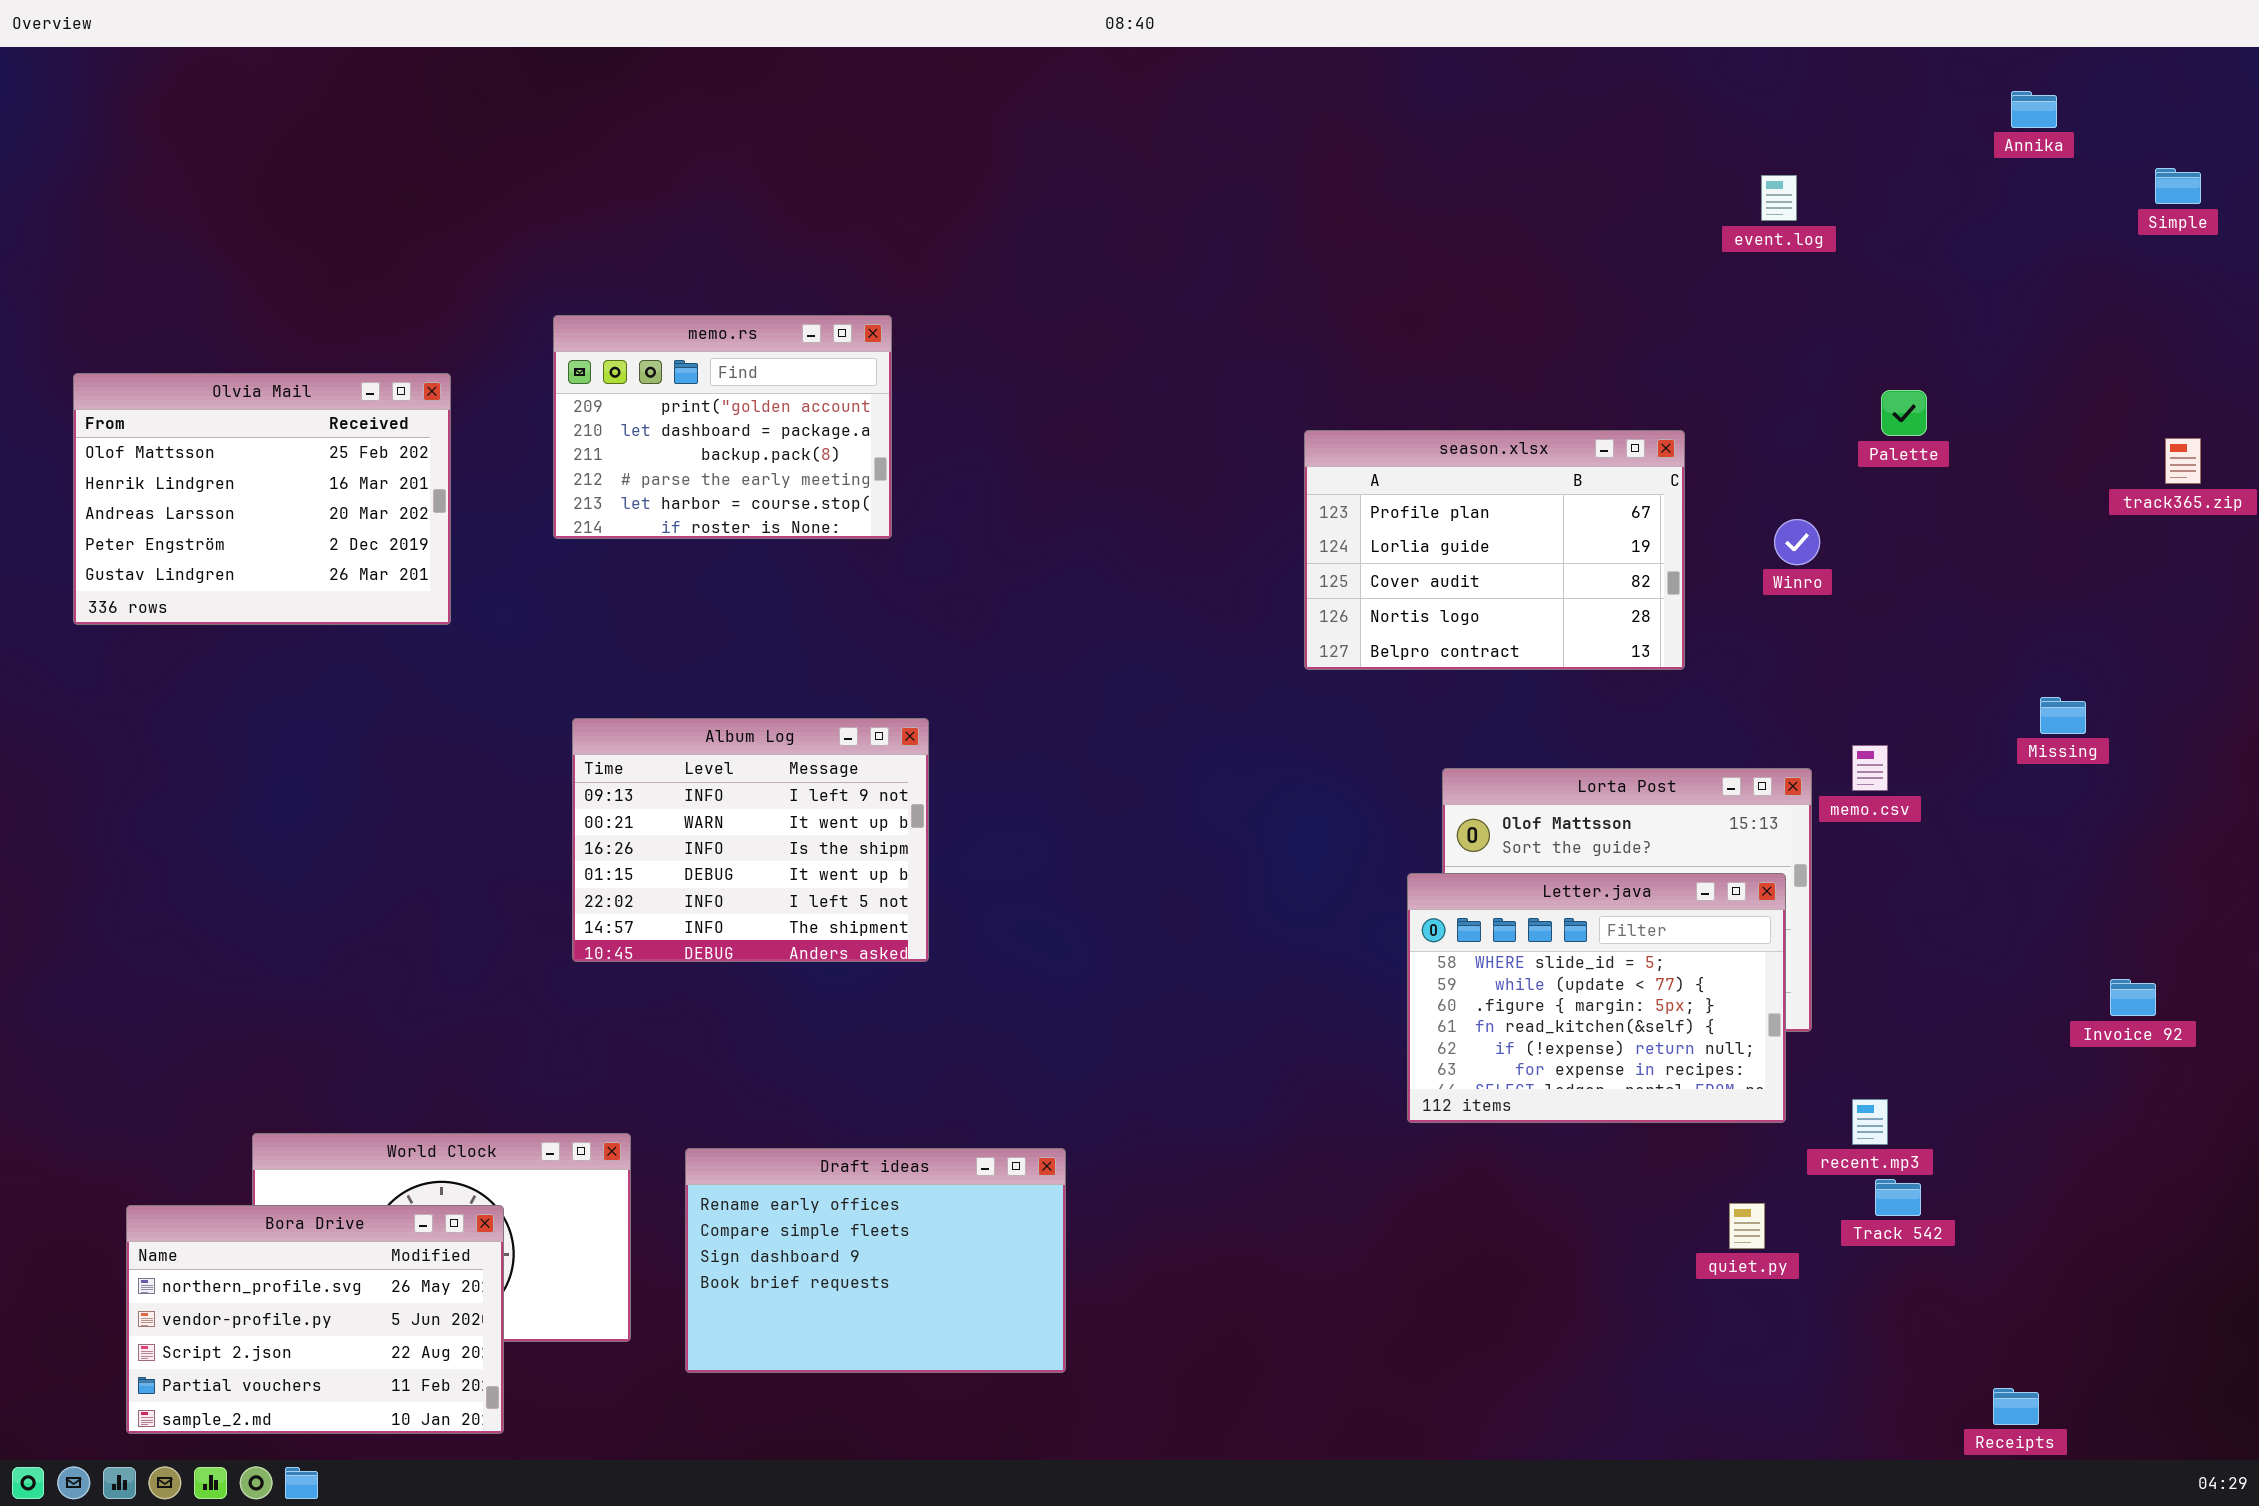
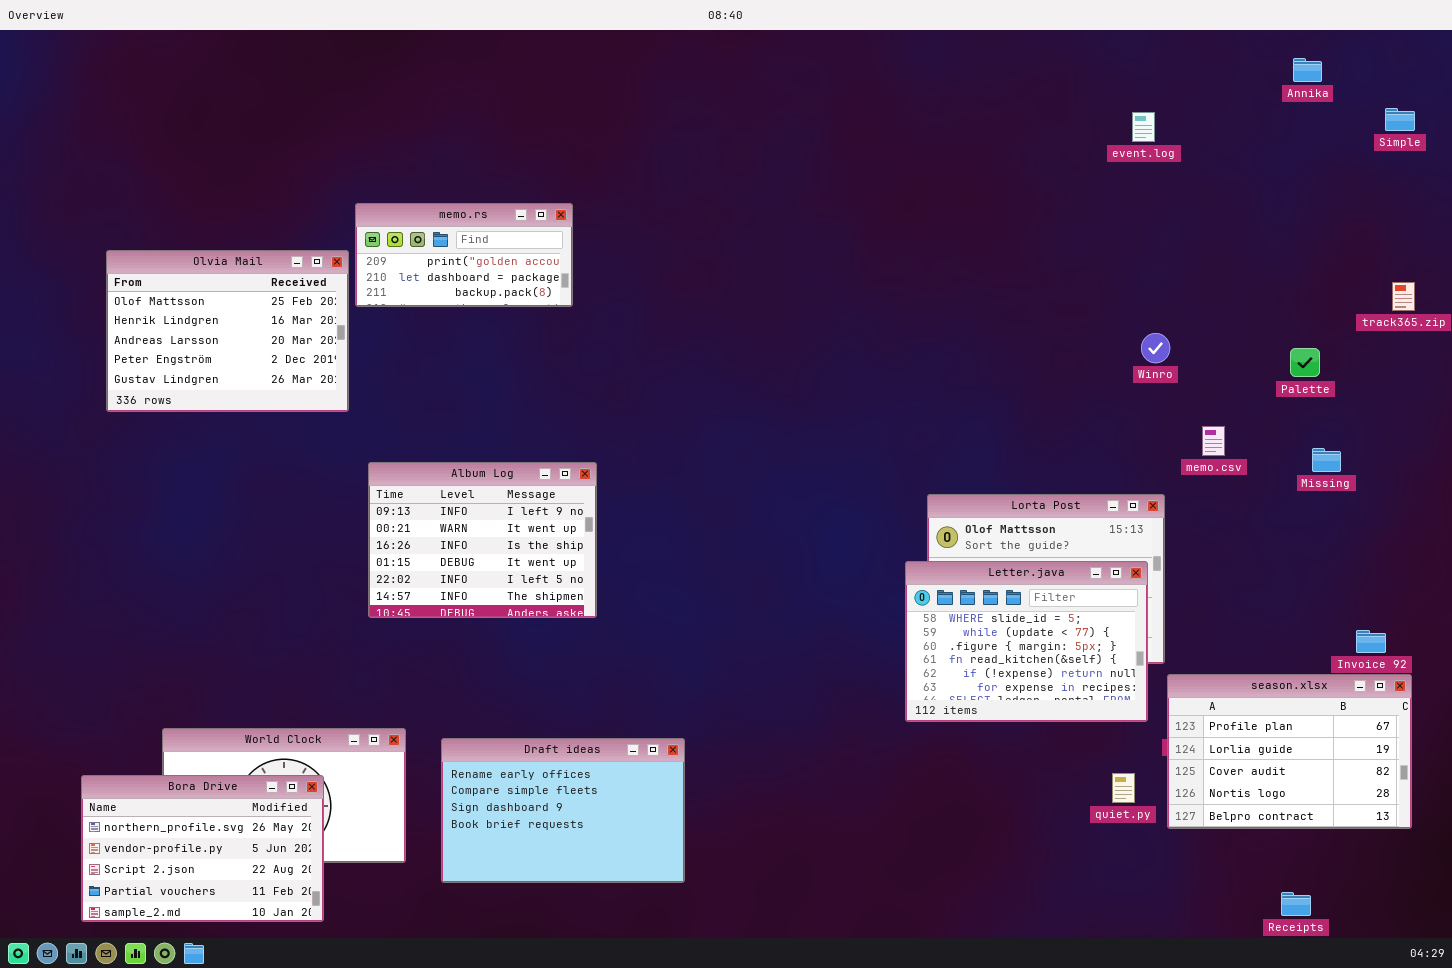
memo.rs: [553,315,892,539] -> [355,203,573,307], resized
Olvia Mail: [73,373,451,625] -> [106,250,349,412], moved
Palette: [1881,390,1927,436] -> [1290,348,1320,377], moved
season.xlsx: [1304,430,1685,670] -> [1167,674,1412,829], moved
memo.csv: [1852,745,1888,791] -> [1202,426,1225,456], moved

